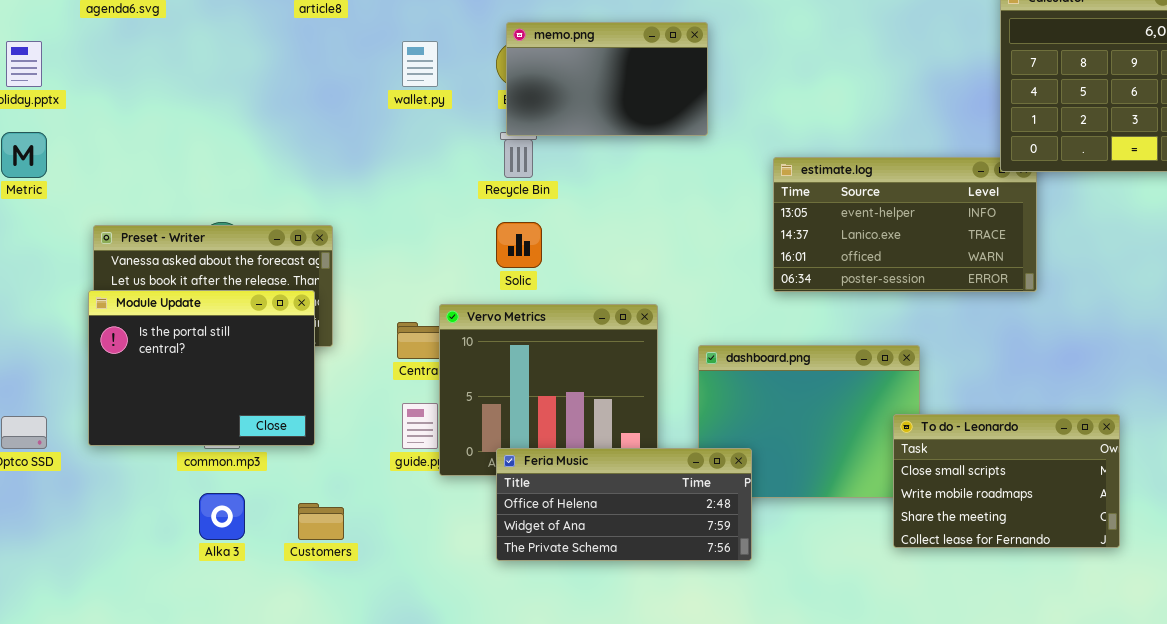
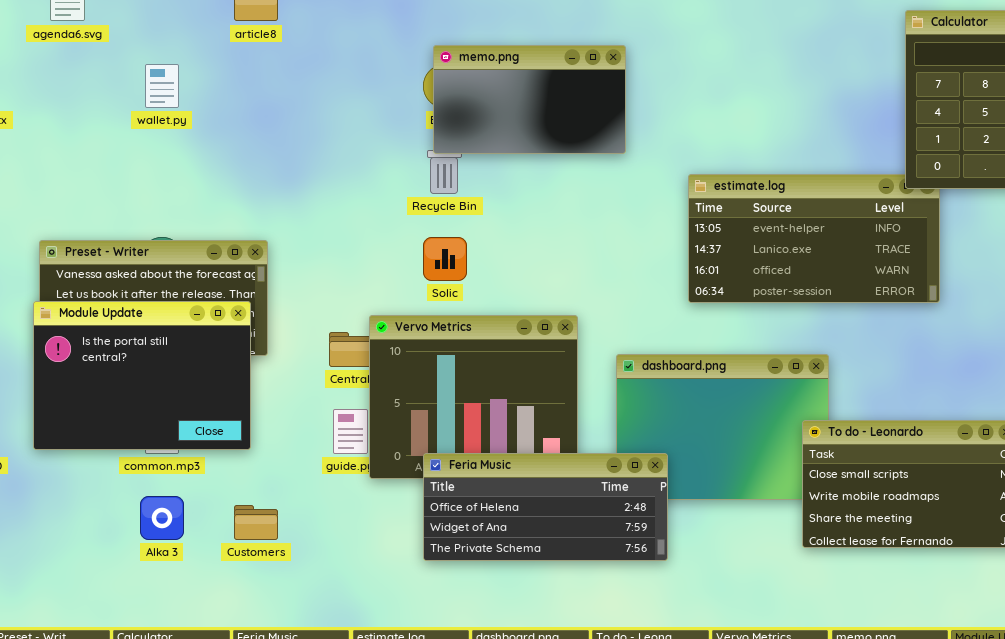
wallet.py: [402,41,438,87] -> [145,64,179,108], moved

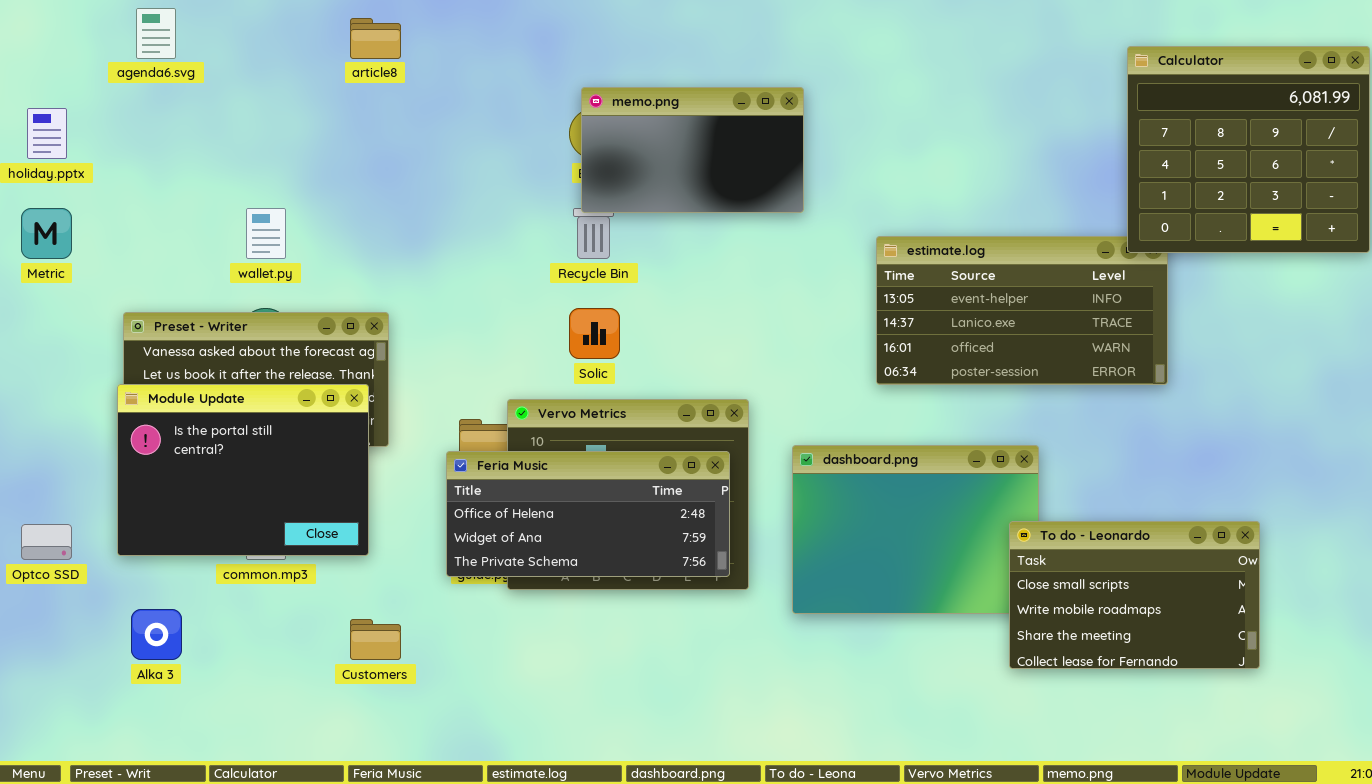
wallet.py: [145,64,179,108] -> [246,208,286,259], moved
Feria Music: [423,453,668,561] -> [446,451,730,577], moved
Alka 3: [140,496,184,540] -> [131,609,182,660], moved

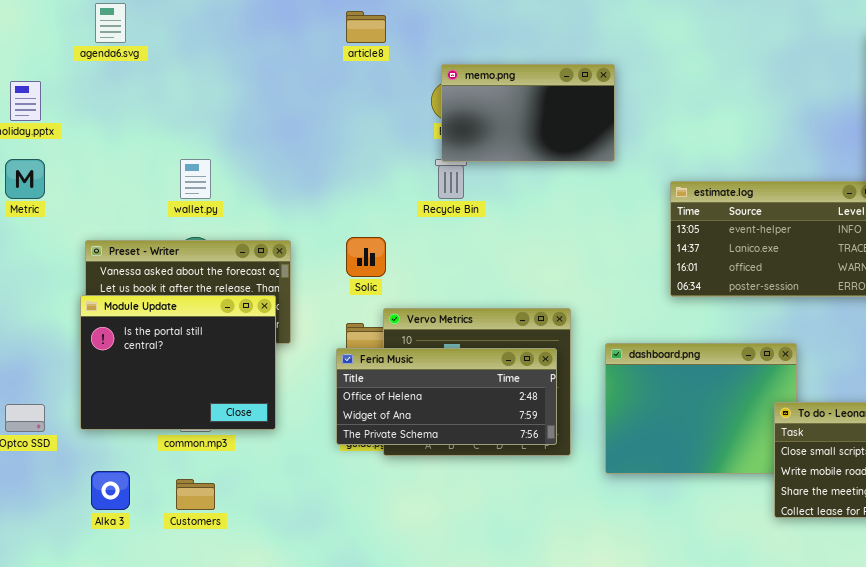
article8: [350,18,401,59] -> [346,11,386,43], moved
Solic: [569,308,620,359] -> [346,237,386,277], moved
Customers: [350,619,401,660] -> [176,479,215,510], moved

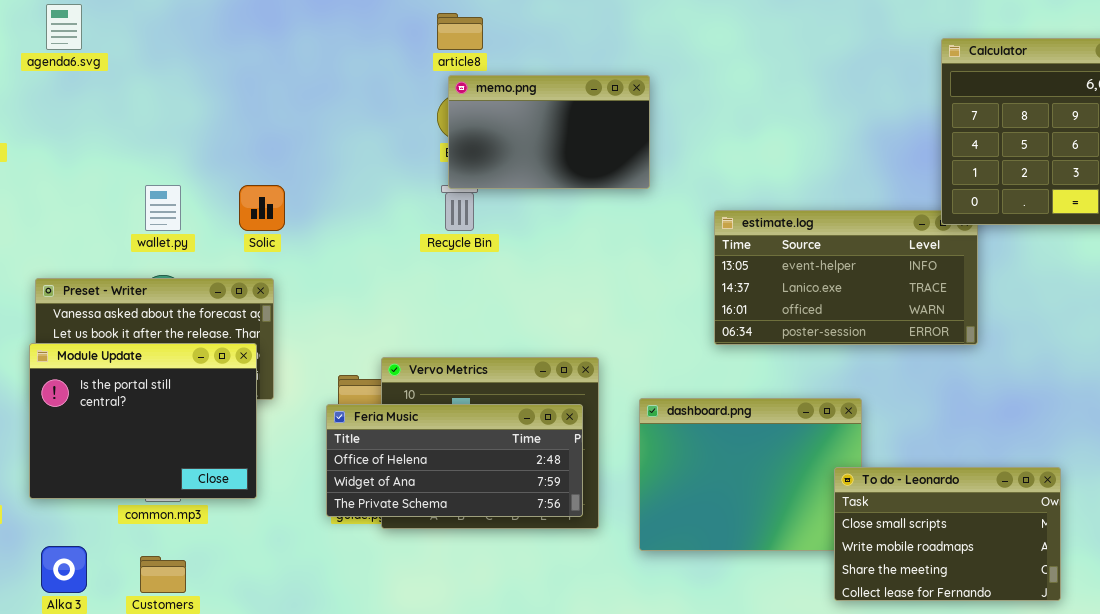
article8: [346,11,386,43] -> [437,13,483,50], moved
Solic: [346,237,386,277] -> [239,185,285,231], moved

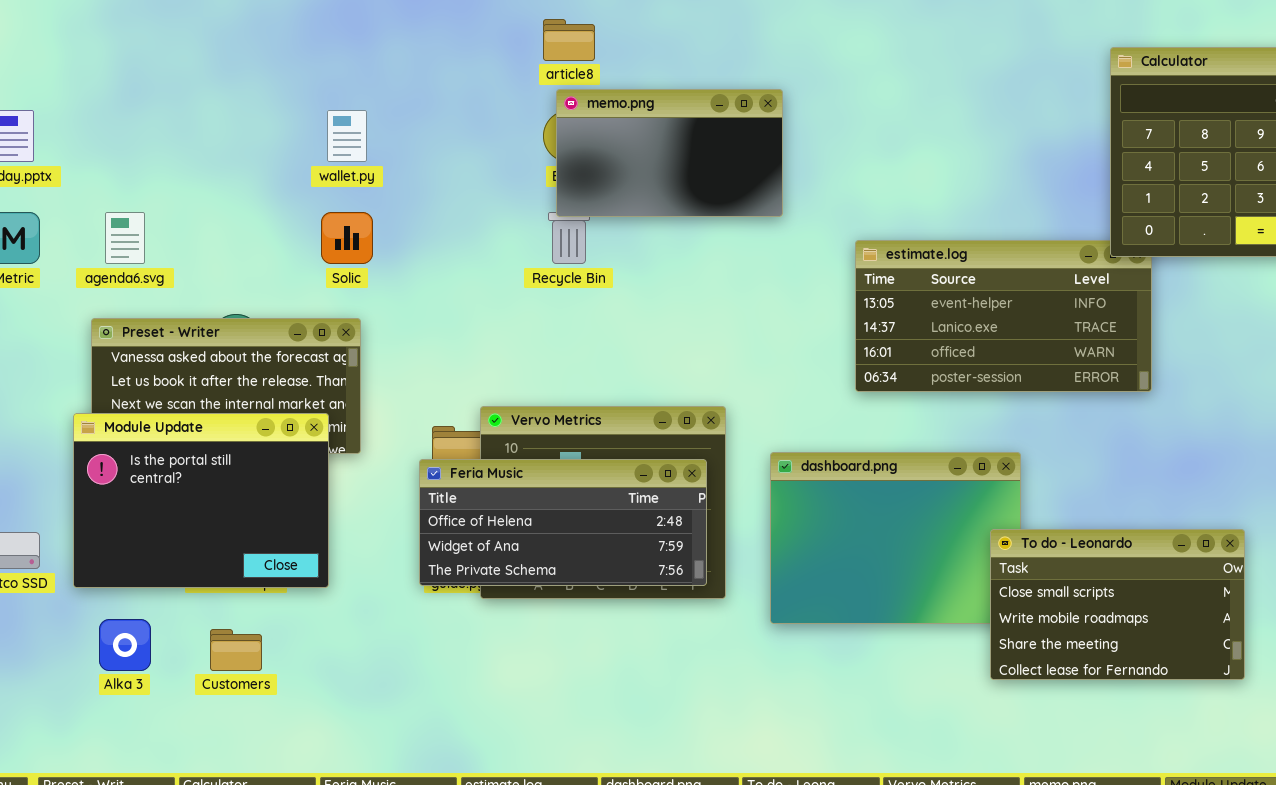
agenda6.svg: [46,4,82,50] -> [105,212,145,264], moved
wallet.py: [145,185,181,231] -> [327,110,367,162], moved
Module Update: [29,343,257,499] -> [73,413,329,588], moved

